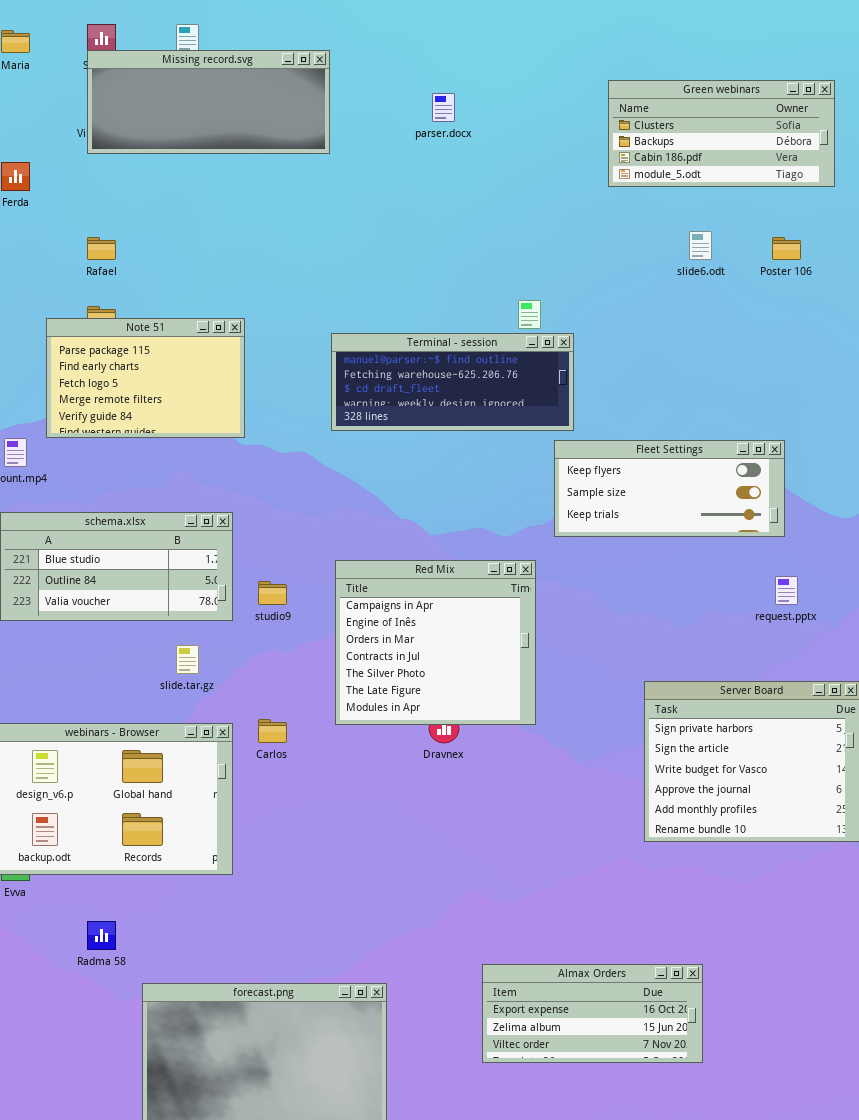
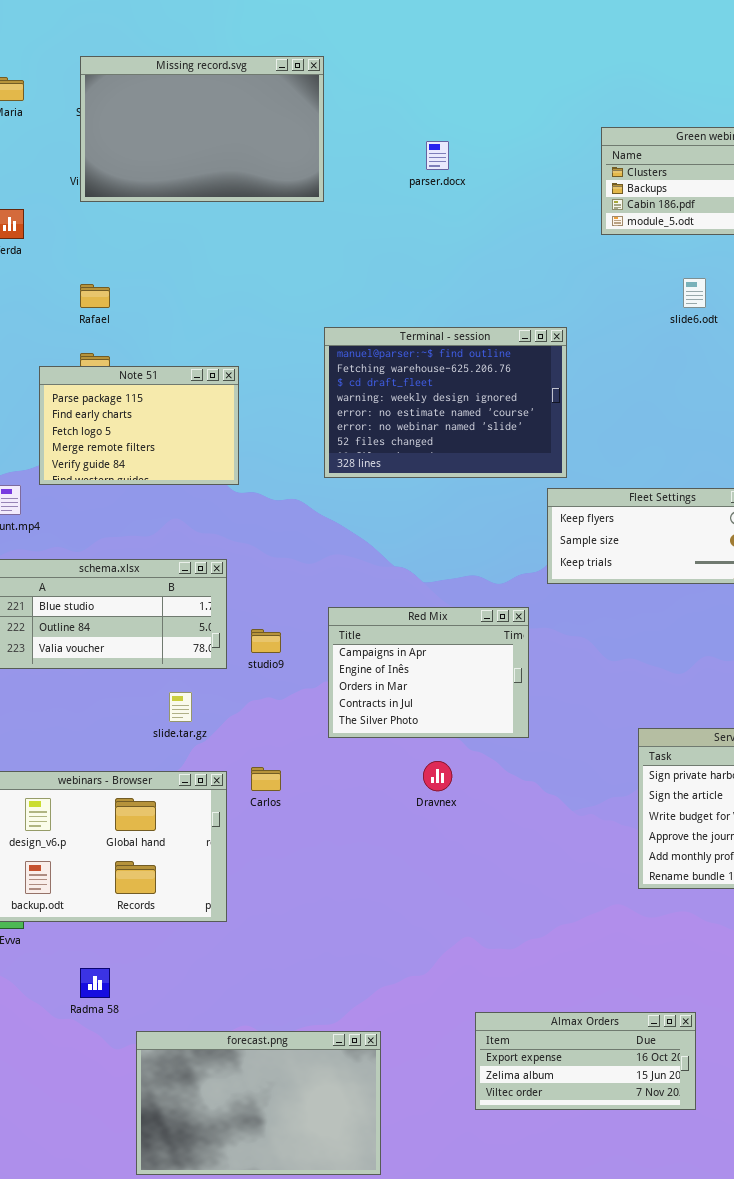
Missing record.svg: [87,50,330,154] -> [80,56,324,202], resized
Terminal - session: [331,333,574,431] -> [324,327,567,478], resized
Red Mix: [335,560,536,725] -> [328,607,529,738], resized

